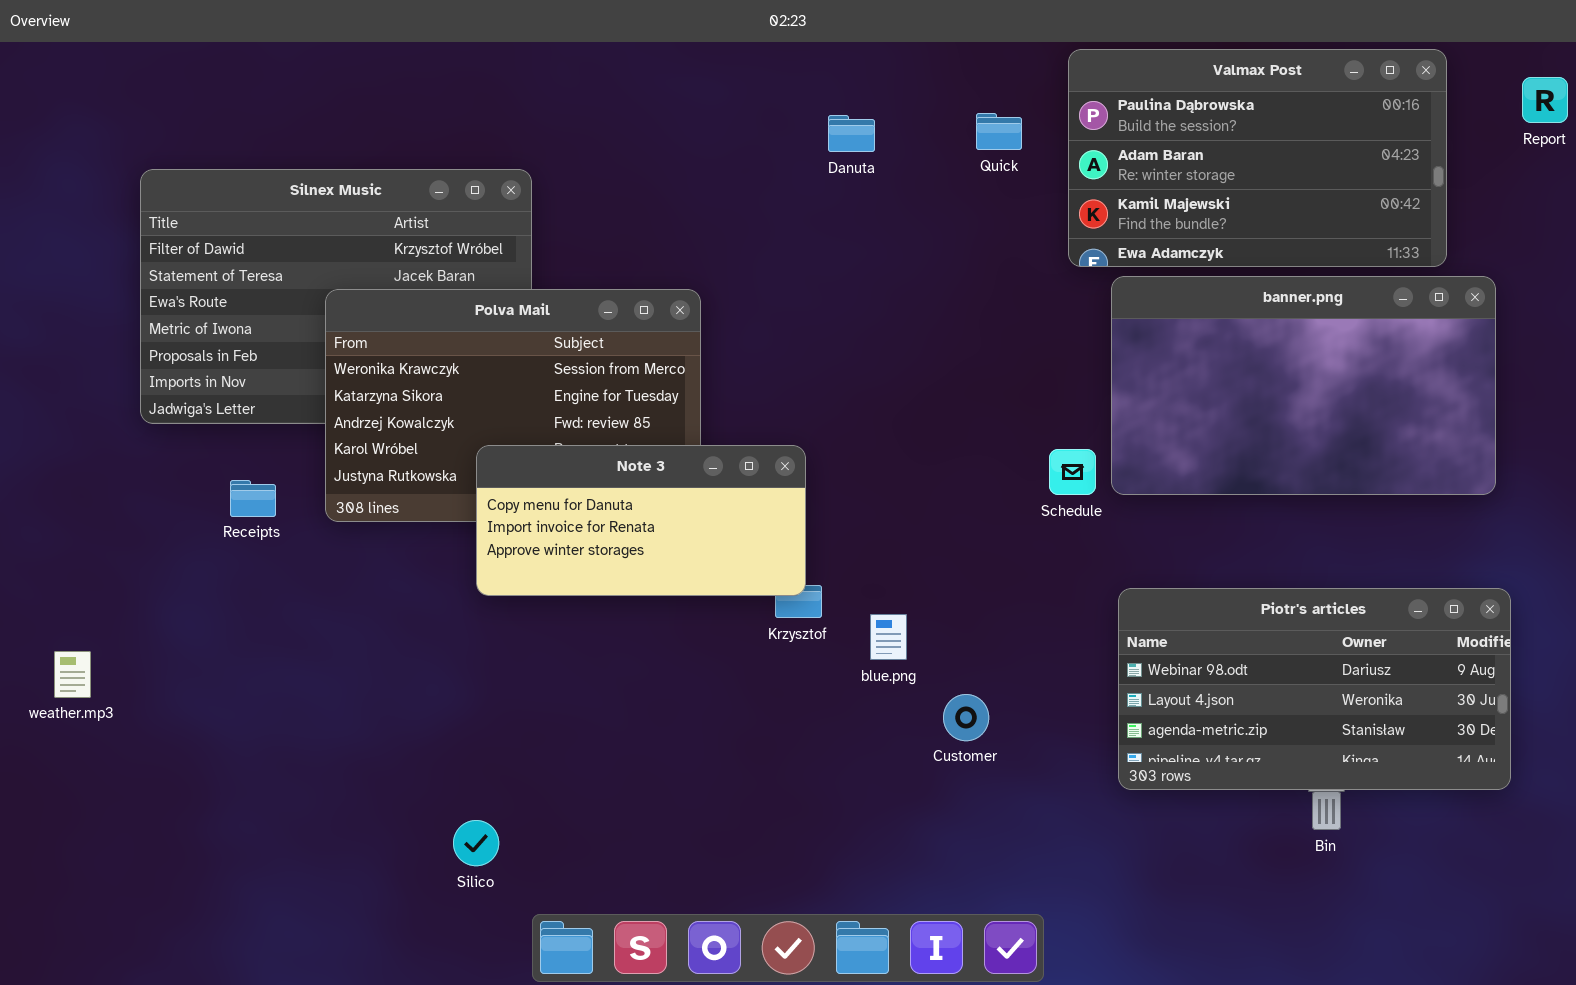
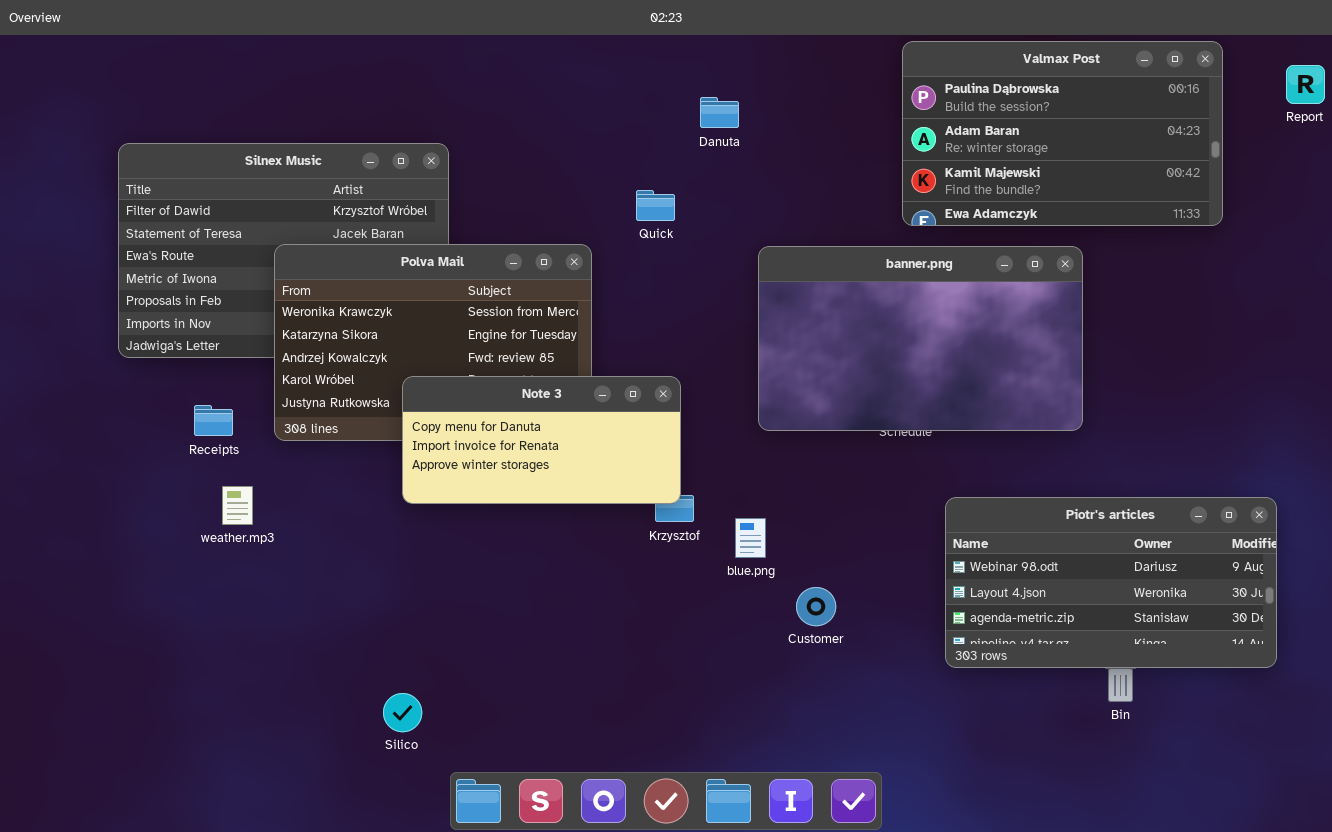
Quick: [976,113,1022,150] -> [636,190,675,221], moved
banner.png: [1111,276,1496,495] -> [758,246,1083,431], moved
weather.mp3: [54,651,91,698] -> [222,486,253,525], moved

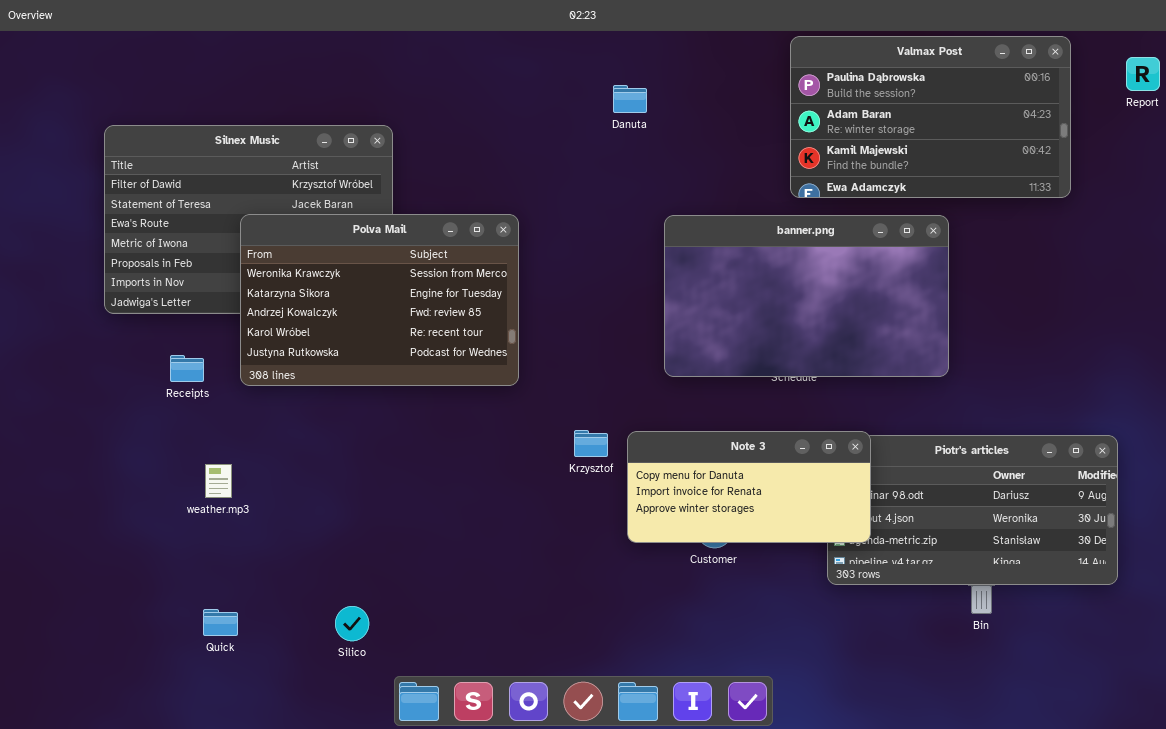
Quick: [636,190,675,221] -> [203,609,238,636], moved
Note 3: [402,376,681,504] -> [627,431,871,543], moved
weather.mp3: [222,486,253,525] -> [205,464,232,498], moved

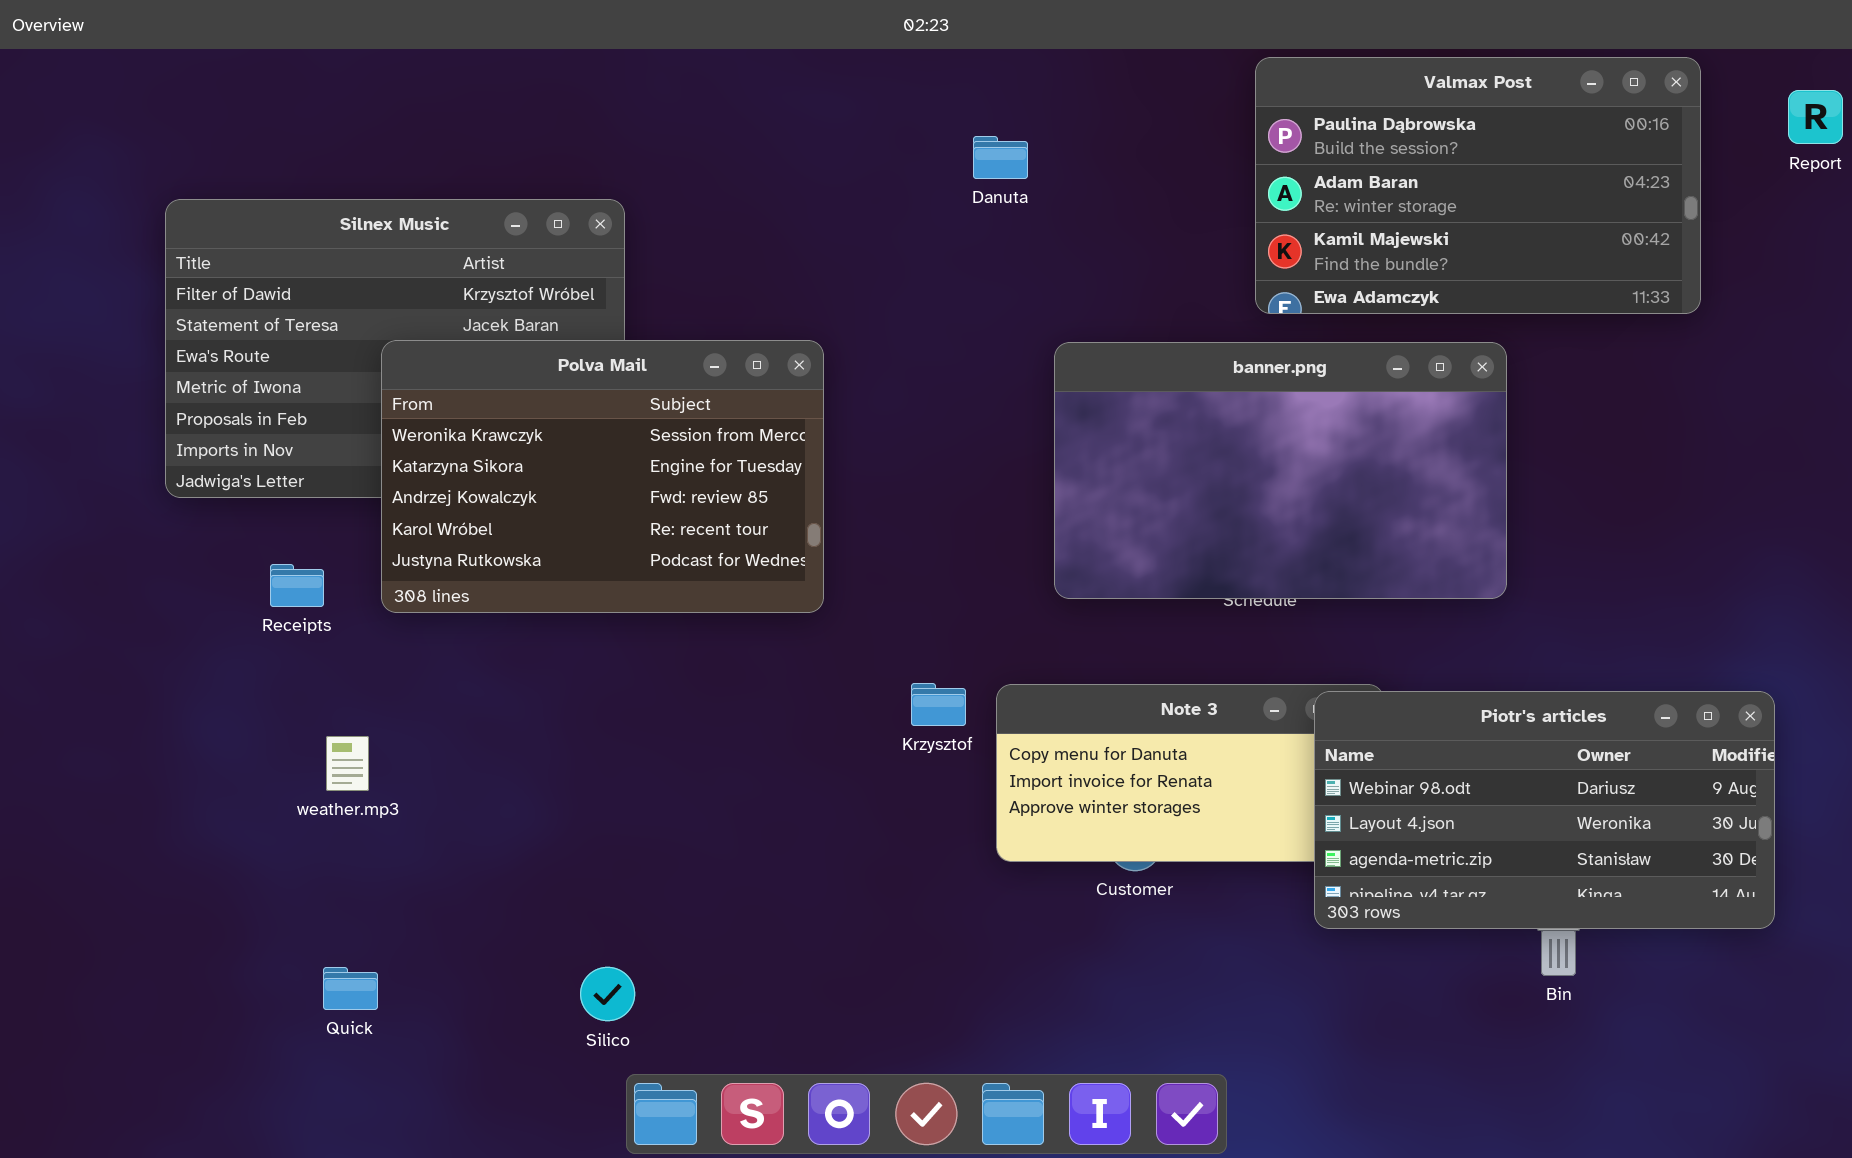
Piotr's articles: [827,435,1118,585] -> [1314,691,1775,929], raised
Silico: [335,606,369,641] -> [580,967,635,1021], moved

